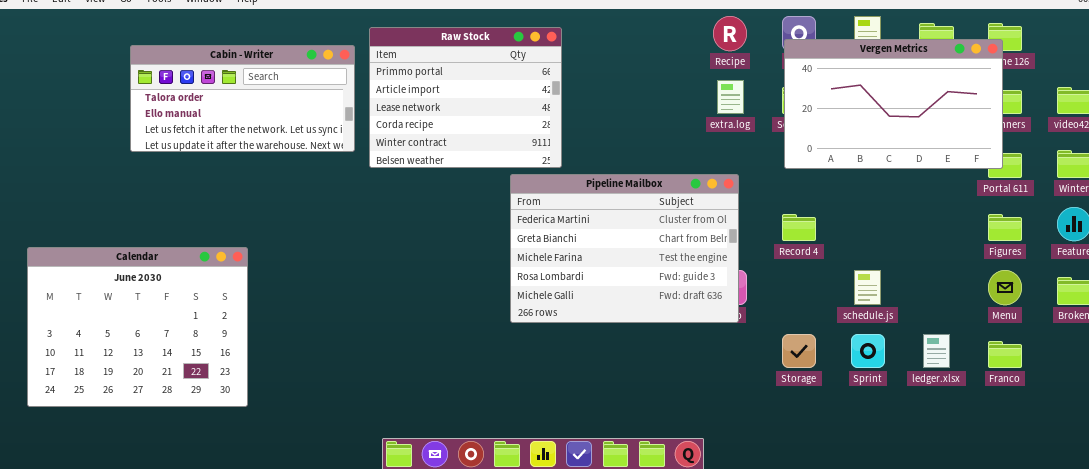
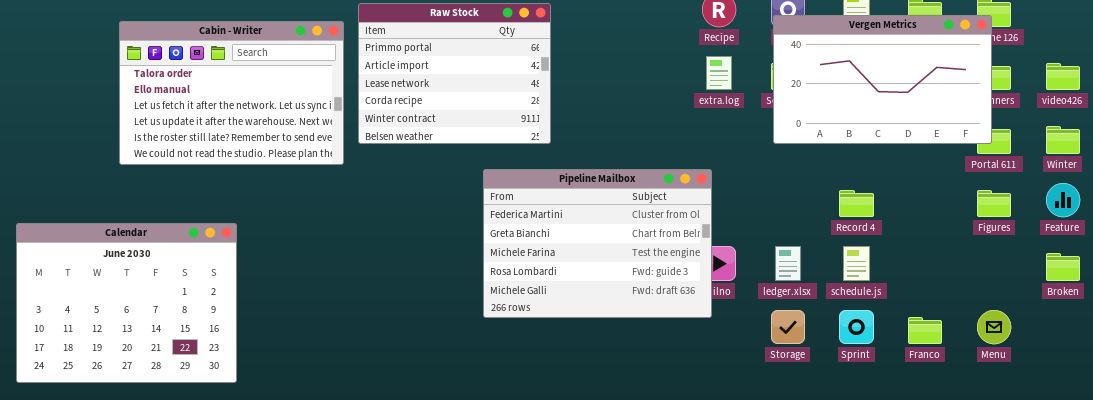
Cabin - Writer: [130,45,355,152] -> [119,21,344,165], resized
Pipeline Mailbox: [510,174,739,323] -> [483,169,712,318], moved
Record 4: [782,214,816,241] -> [839,190,874,217], moved
Menu: [988,270,1022,305] -> [977,310,1011,344], moved
ledger.xlsx: [923,334,950,368] -> [775,246,801,281], moved
Franco: [988,341,1022,368] -> [908,317,942,344], moved

